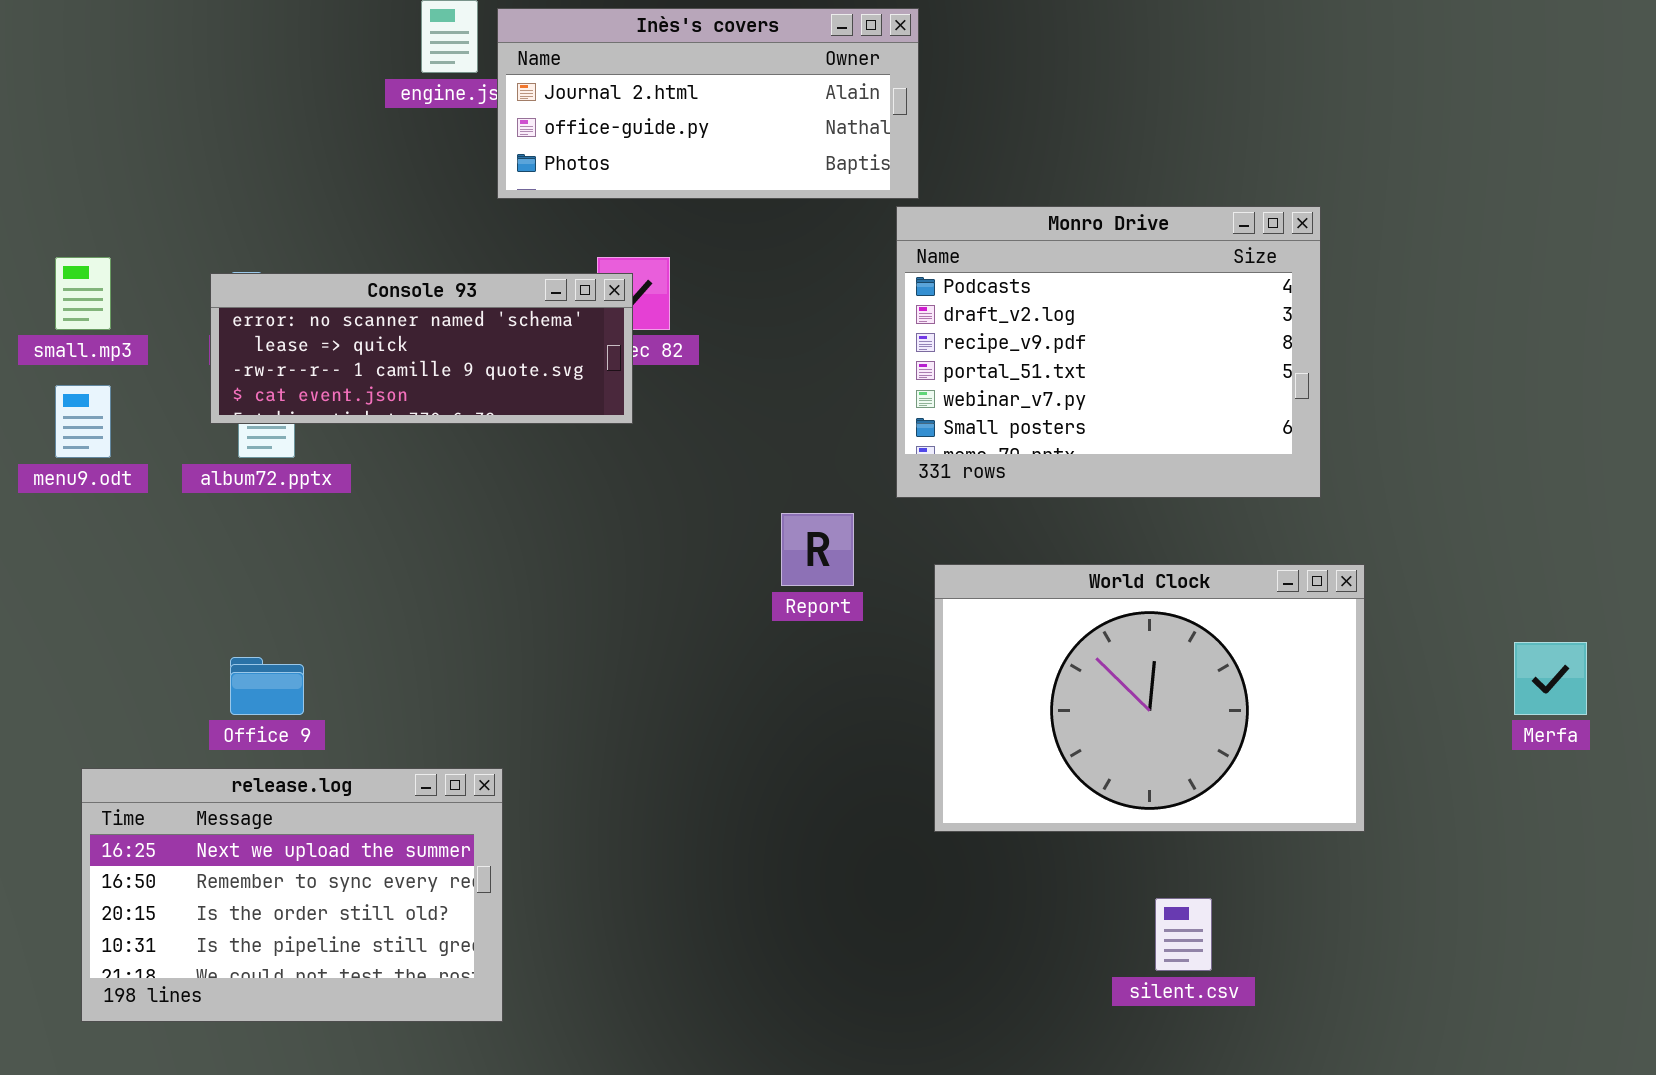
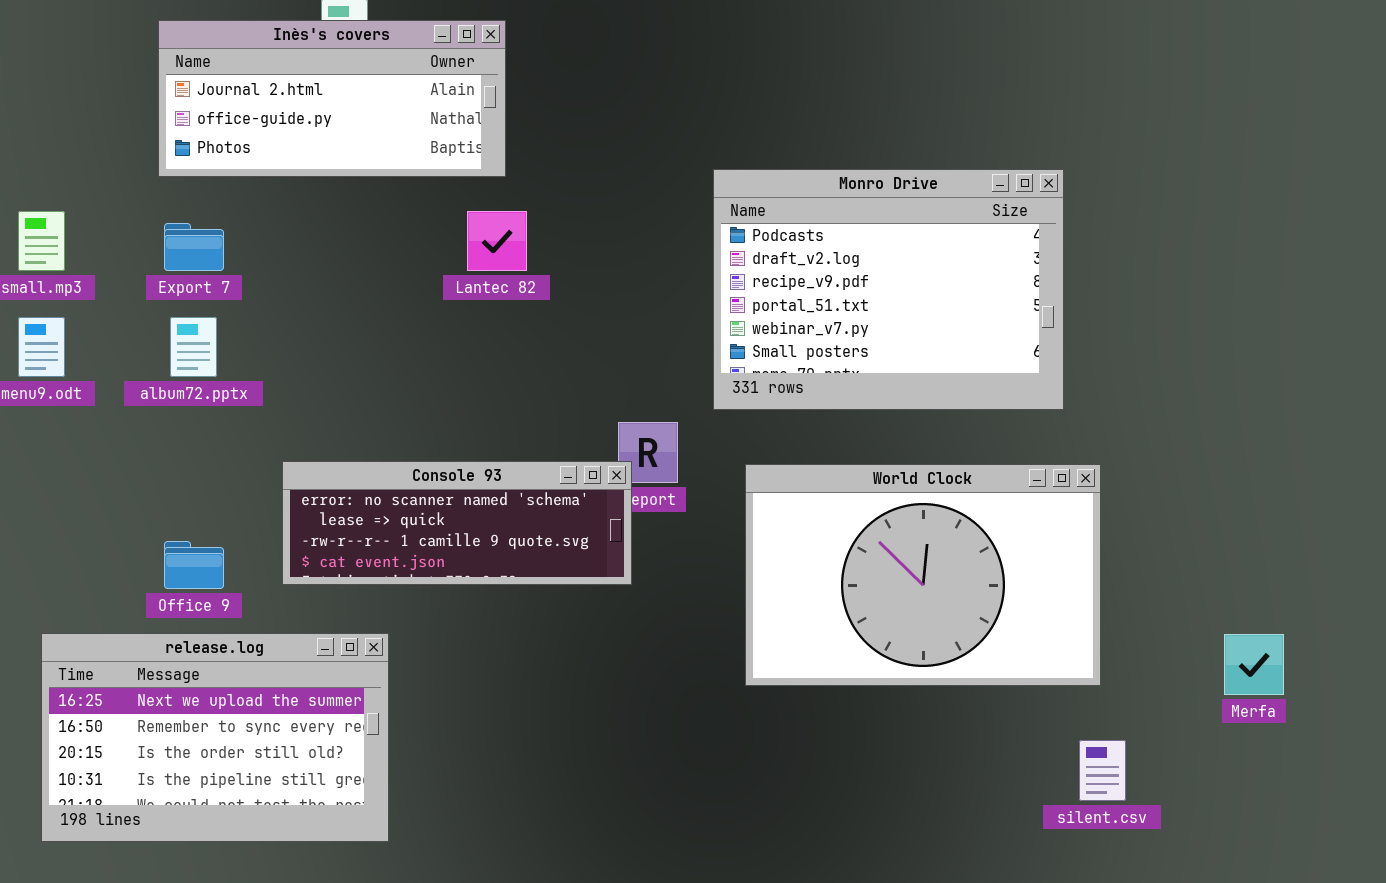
Inès's covers: [497,8,919,199] -> [158,20,506,177], moved
Console 93: [210,273,633,424] -> [282,461,632,585], moved
Merfa: [1514,642,1587,715] -> [1224,634,1284,695], moved
silent.csv: [1155,898,1212,971] -> [1079,740,1126,801], moved

